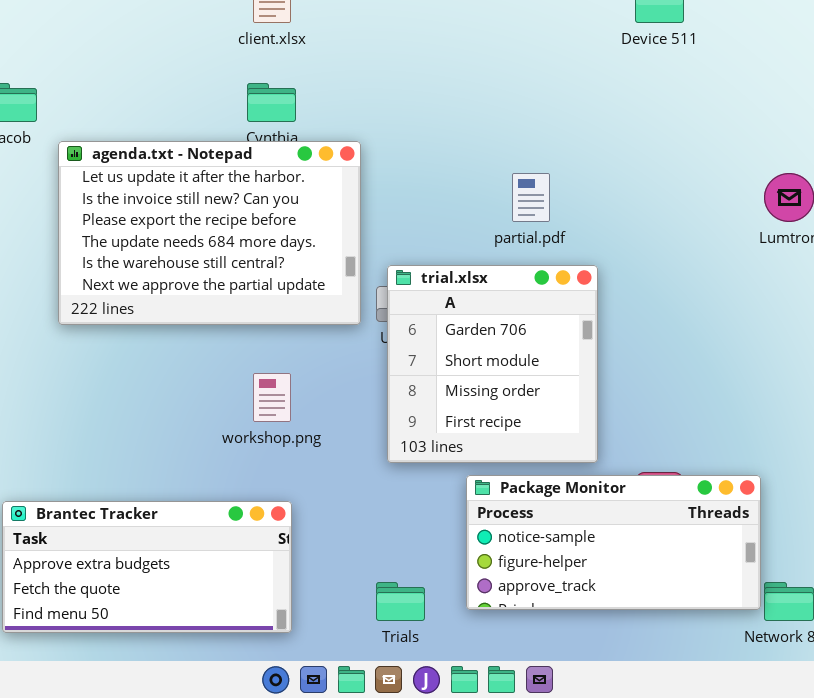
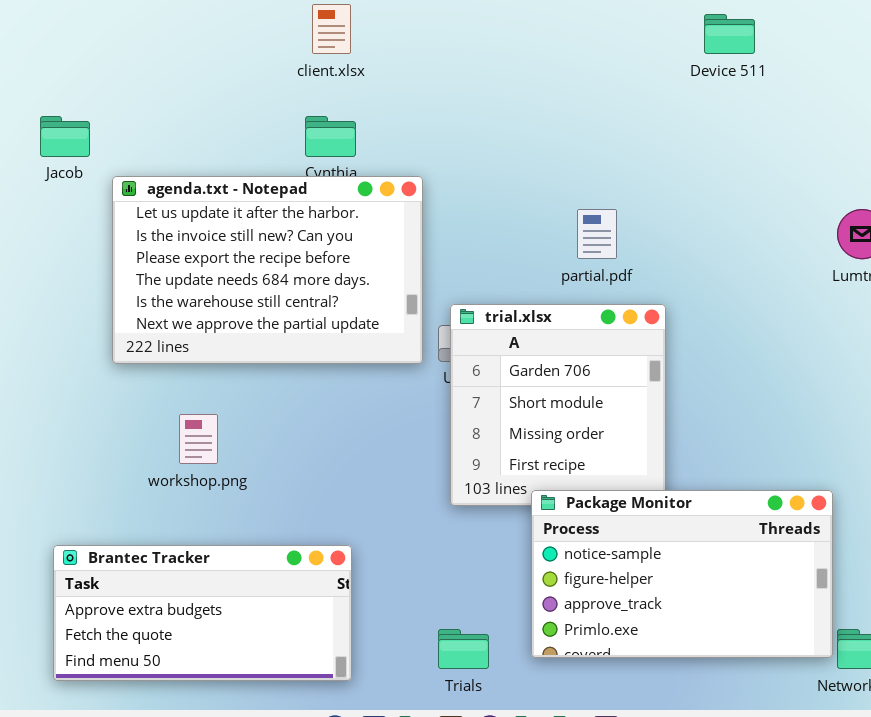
workshop.png: [253,373,291,422] -> [179,414,218,464], moved
Package Monitor: [466,475,761,610] -> [531,490,833,658], resized

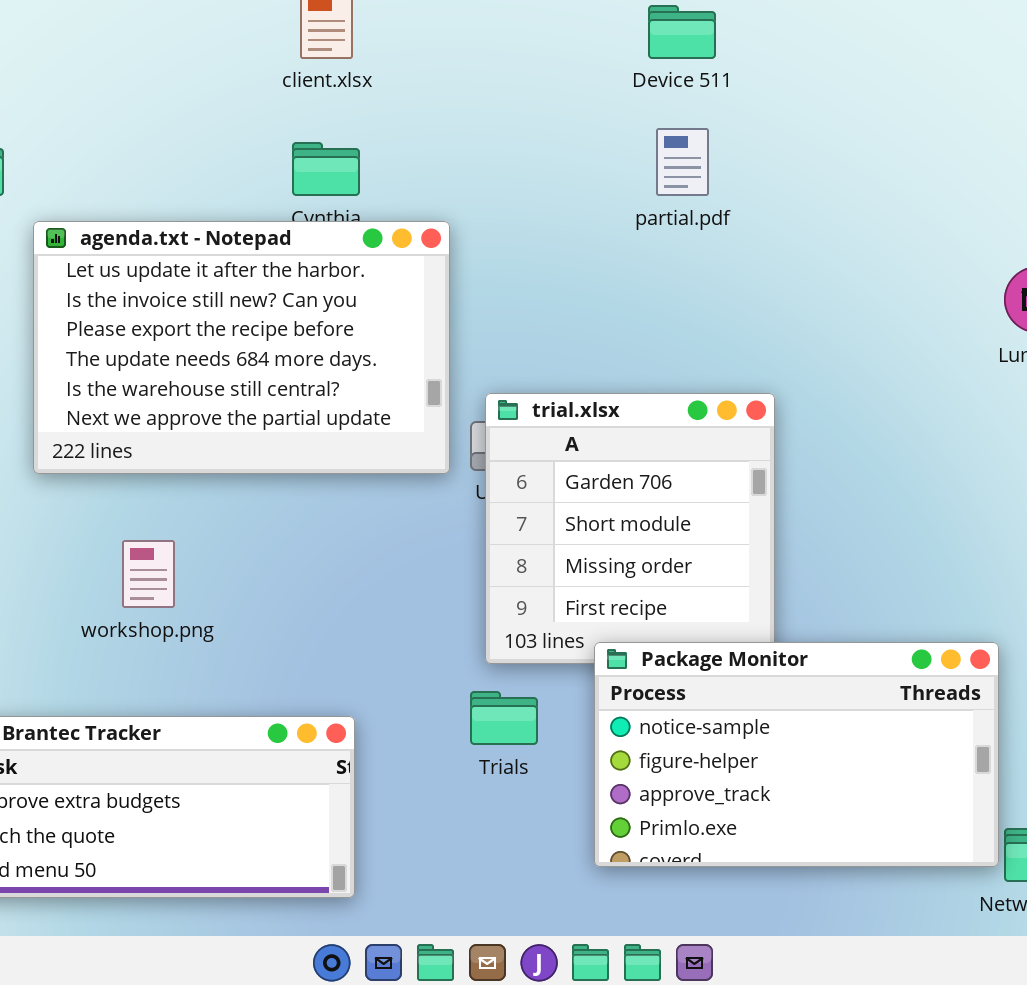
Device 511: [704,14,755,54] -> [648,5,716,59], moved
partial.pdf: [577,209,617,259] -> [656,128,709,196], moved
Trials: [438,629,489,669] -> [470,691,538,745], moved

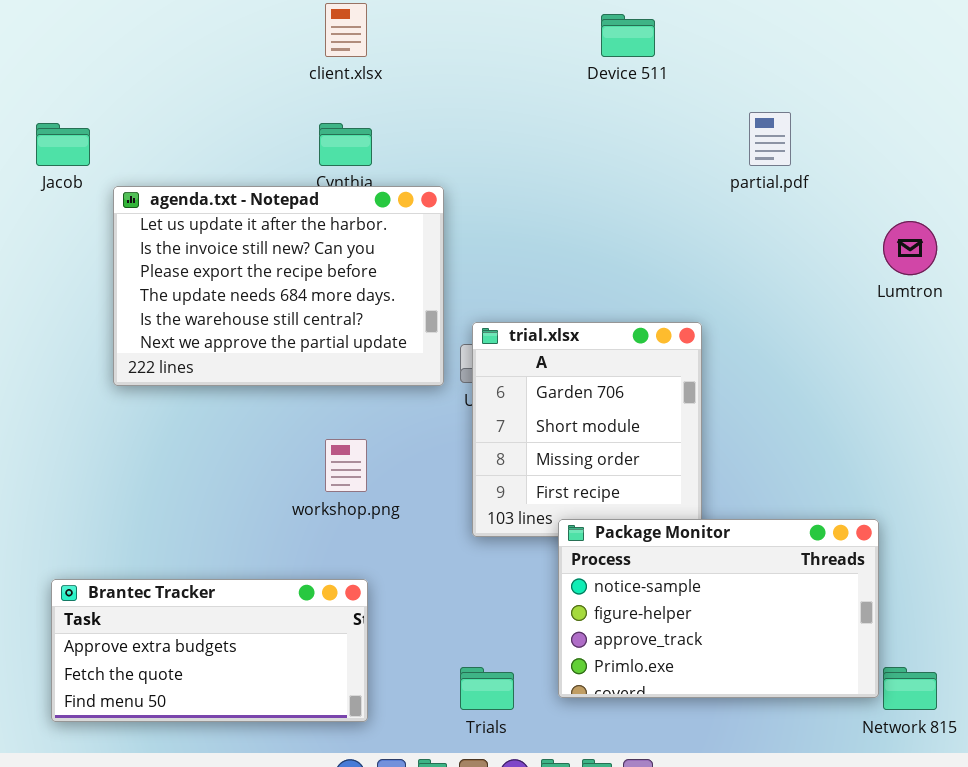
partial.pdf: [656,128,709,196] -> [749,112,791,166], moved
workshop.png: [122,540,175,608] -> [325,439,367,492], moved
Trials: [470,691,538,745] -> [460,667,514,710], moved

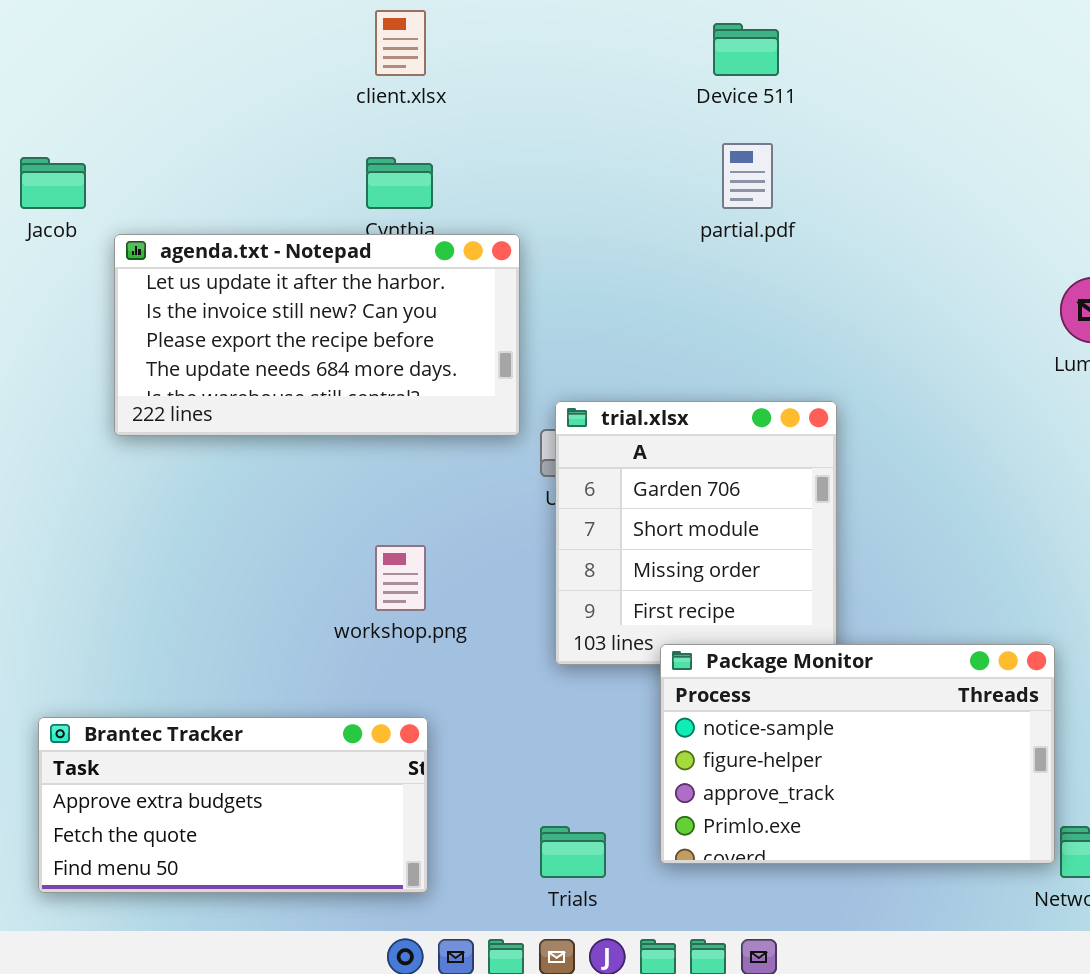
partial.pdf: [749,112,791,166] -> [722,143,773,209], moved
agenda.txt - Notepad: [113,186,444,386] -> [114,234,520,436], resized

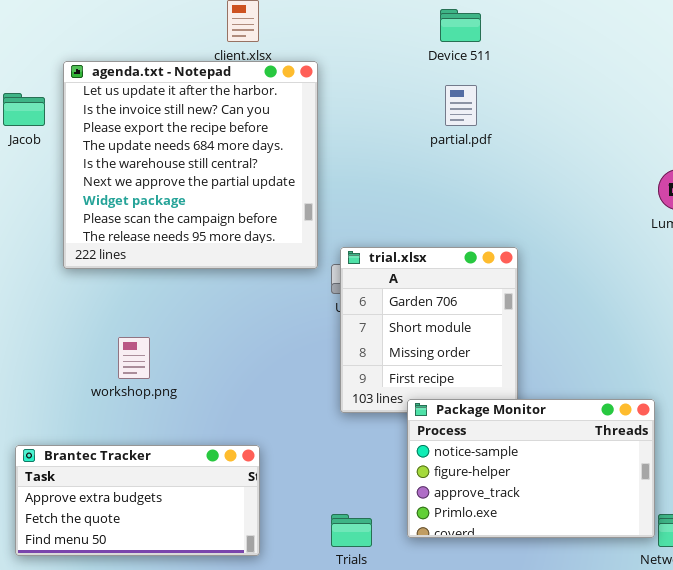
agenda.txt - Notepad: [114,234,520,436] -> [63,61,318,269], resized
workshop.png: [375,545,426,611] -> [118,337,150,379], moved

